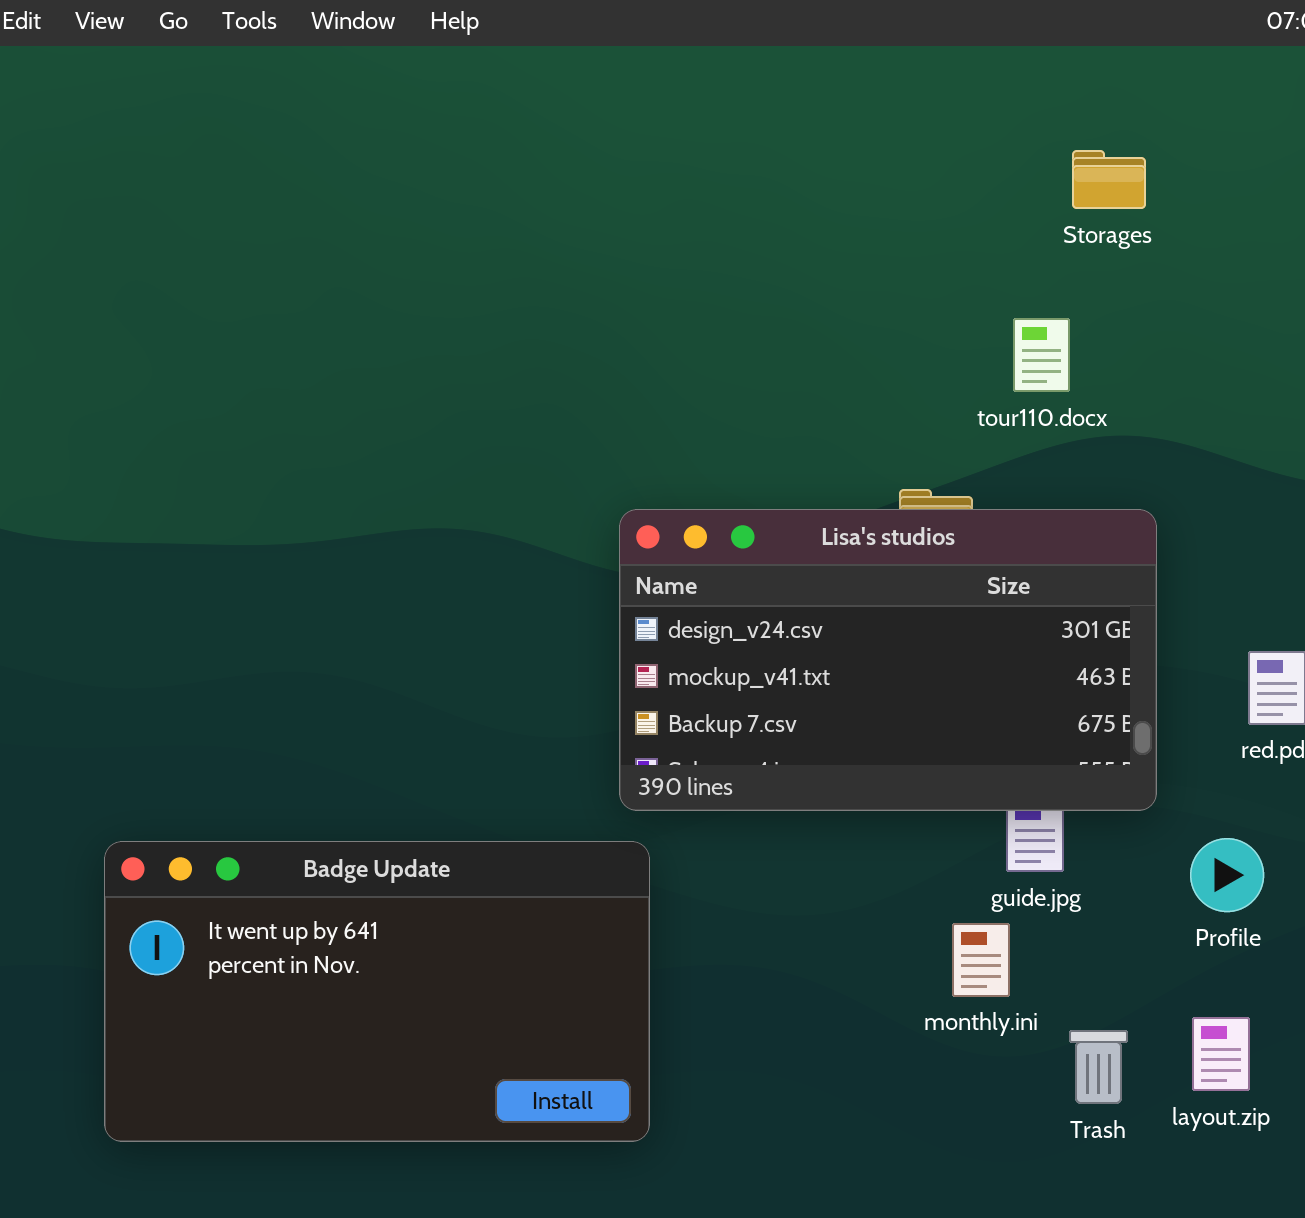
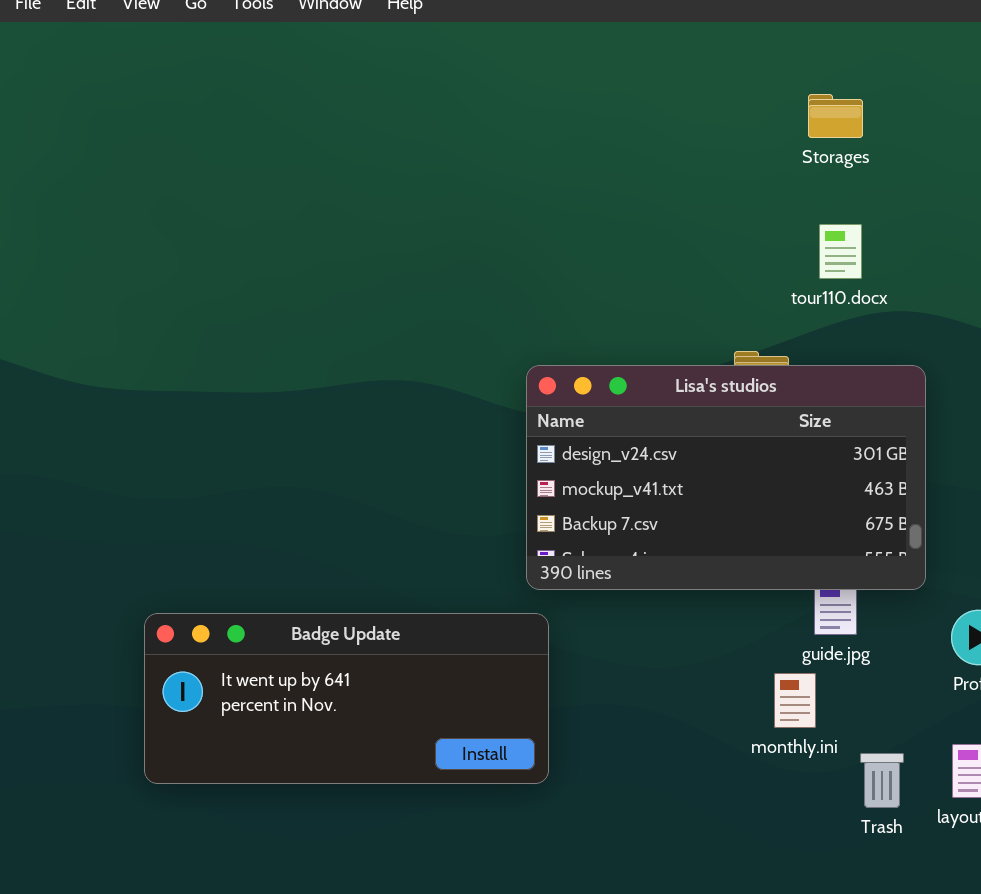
Storages: [1072,150,1146,209] -> [808,94,863,138], moved
Badge Update: [104,841,650,1142] -> [144,613,549,784], resized

